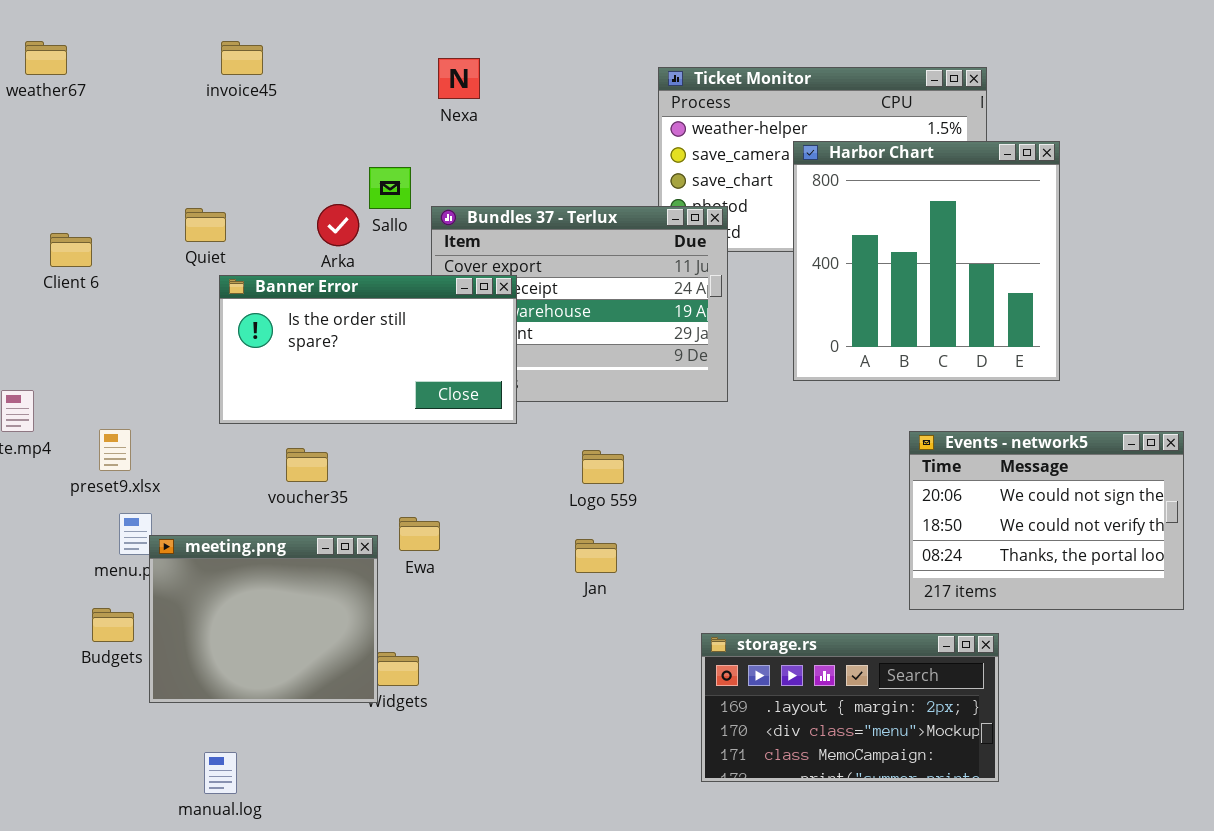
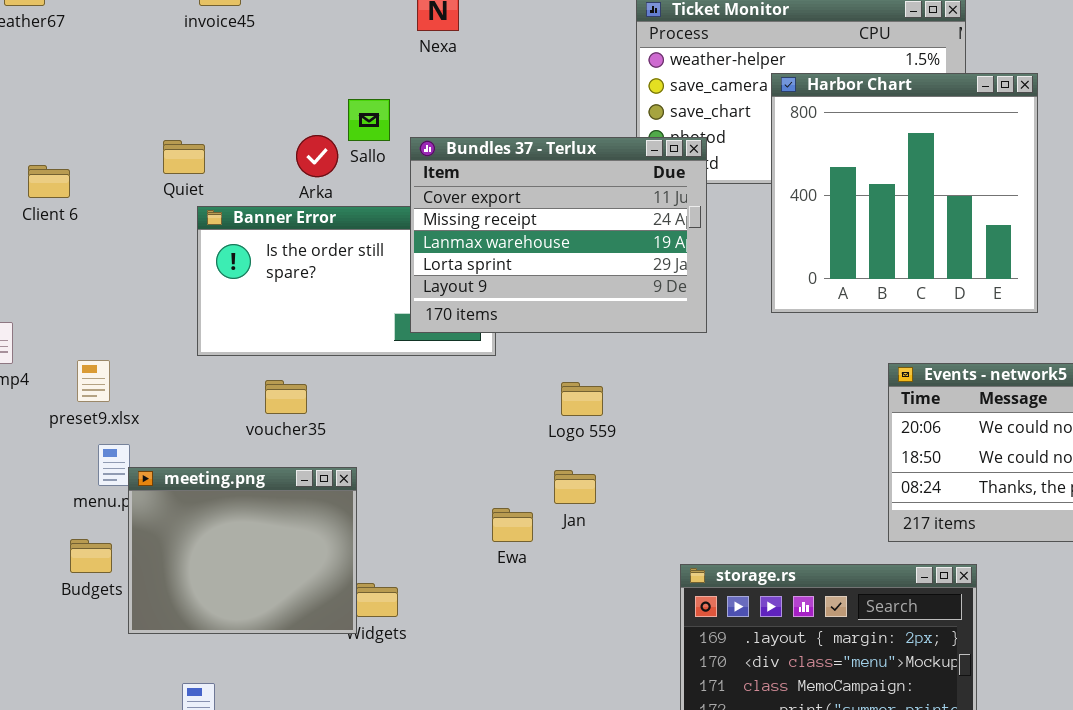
Bundles 37 - Terlux: [431,206,728,402] -> [410,137,707,333], raised
Ewa: [399,517,440,551] -> [492,508,533,542], moved

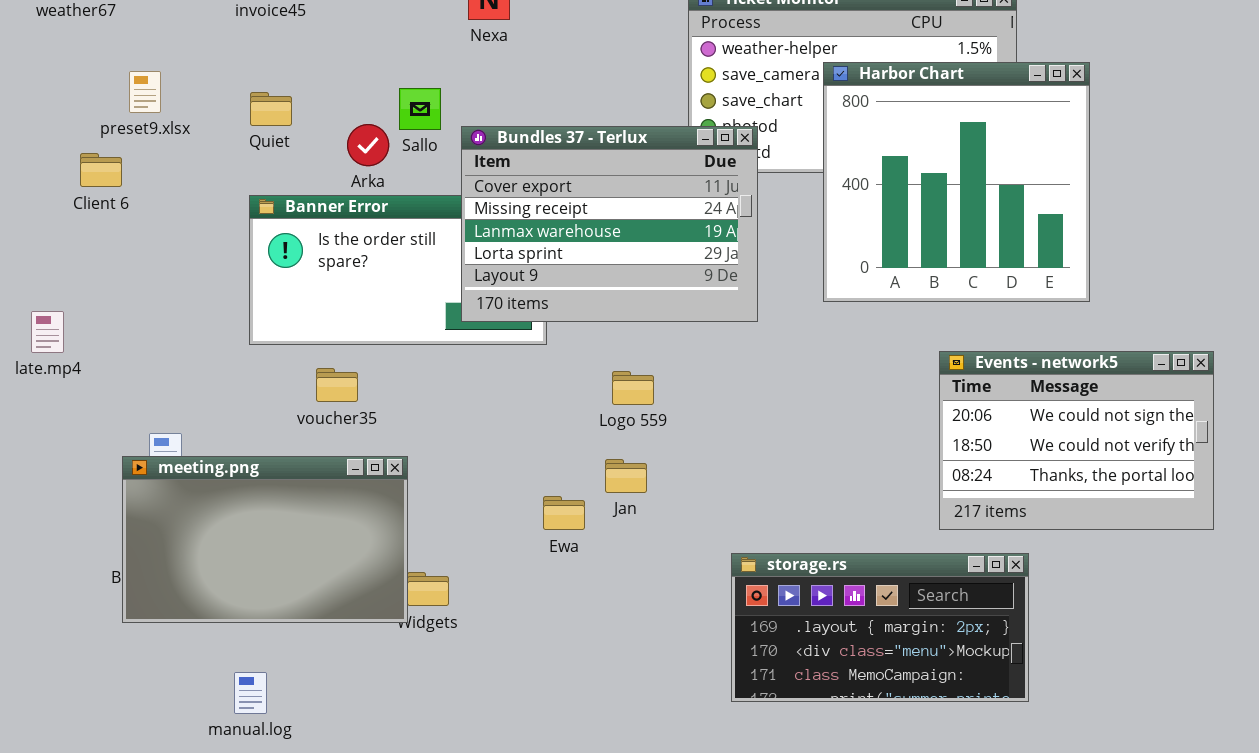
Quiet: [163,140,205,174] -> [250,92,292,126], moved
preset9.xlsx: [77,360,110,402] -> [129,71,161,113], moved
meeting.png: [128,467,357,634] -> [122,456,408,623], resized

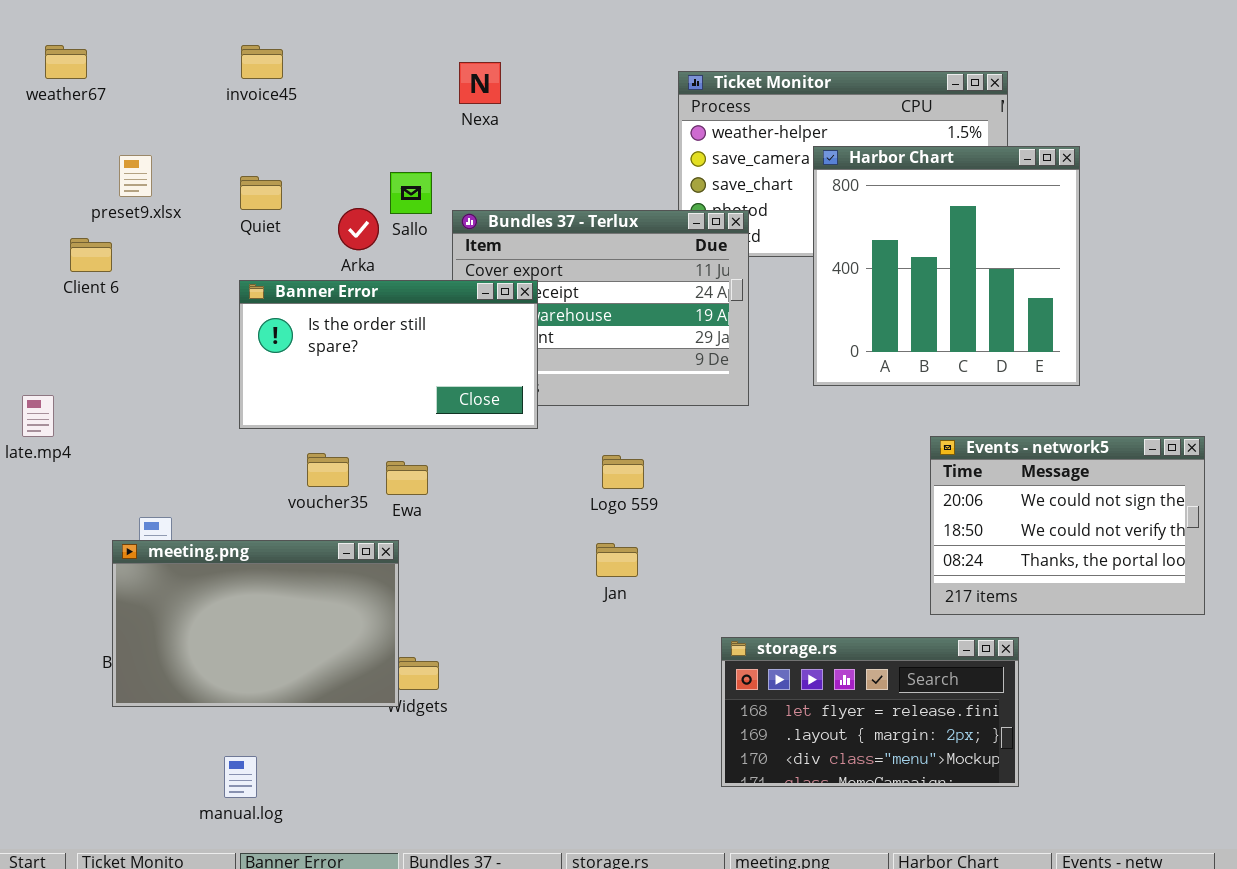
Banner Error: [249,195,547,345] -> [239,280,538,429], raised
Ewa: [543,496,585,530] -> [386,461,428,495], moved
storage.rs: [731,553,1029,702] -> [721,637,1019,787], scrolled up 1 row

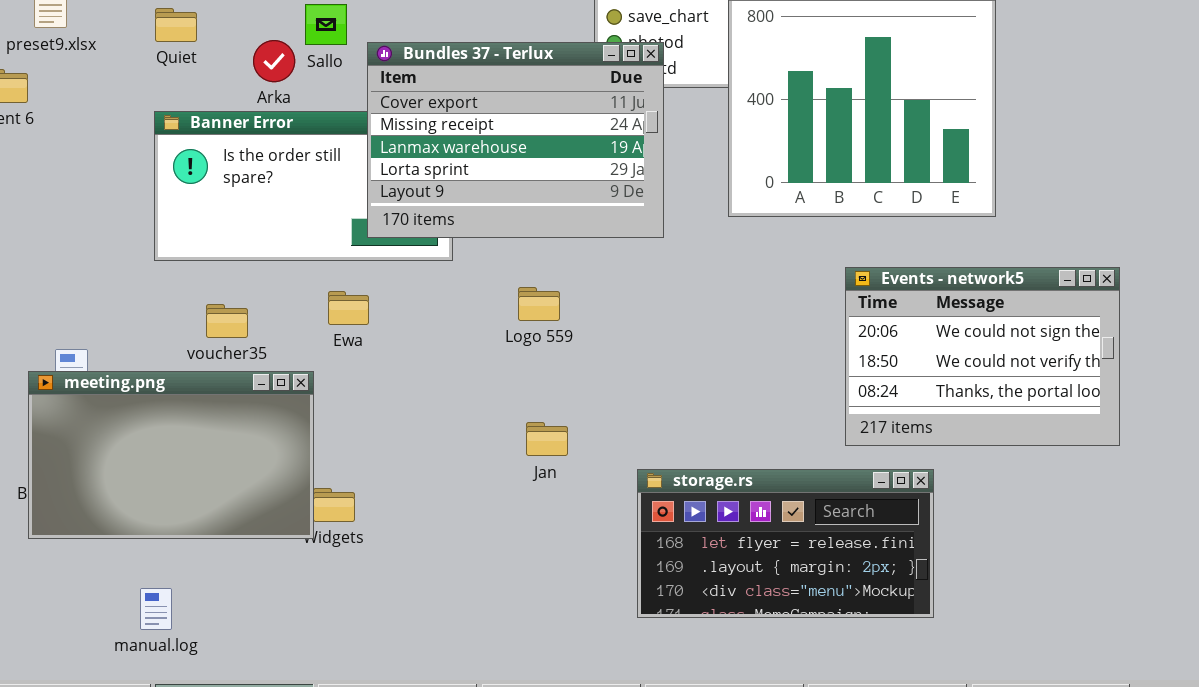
Bundles 37 - Terlux: [452,210,749,406] -> [367,42,664,238], raised
voucher35: [307,453,349,487] -> [206,304,248,338], moved
Ewa: [386,461,428,495] -> [328,291,369,325], moved
Jan: [596,543,638,577] -> [526,422,568,456], moved

